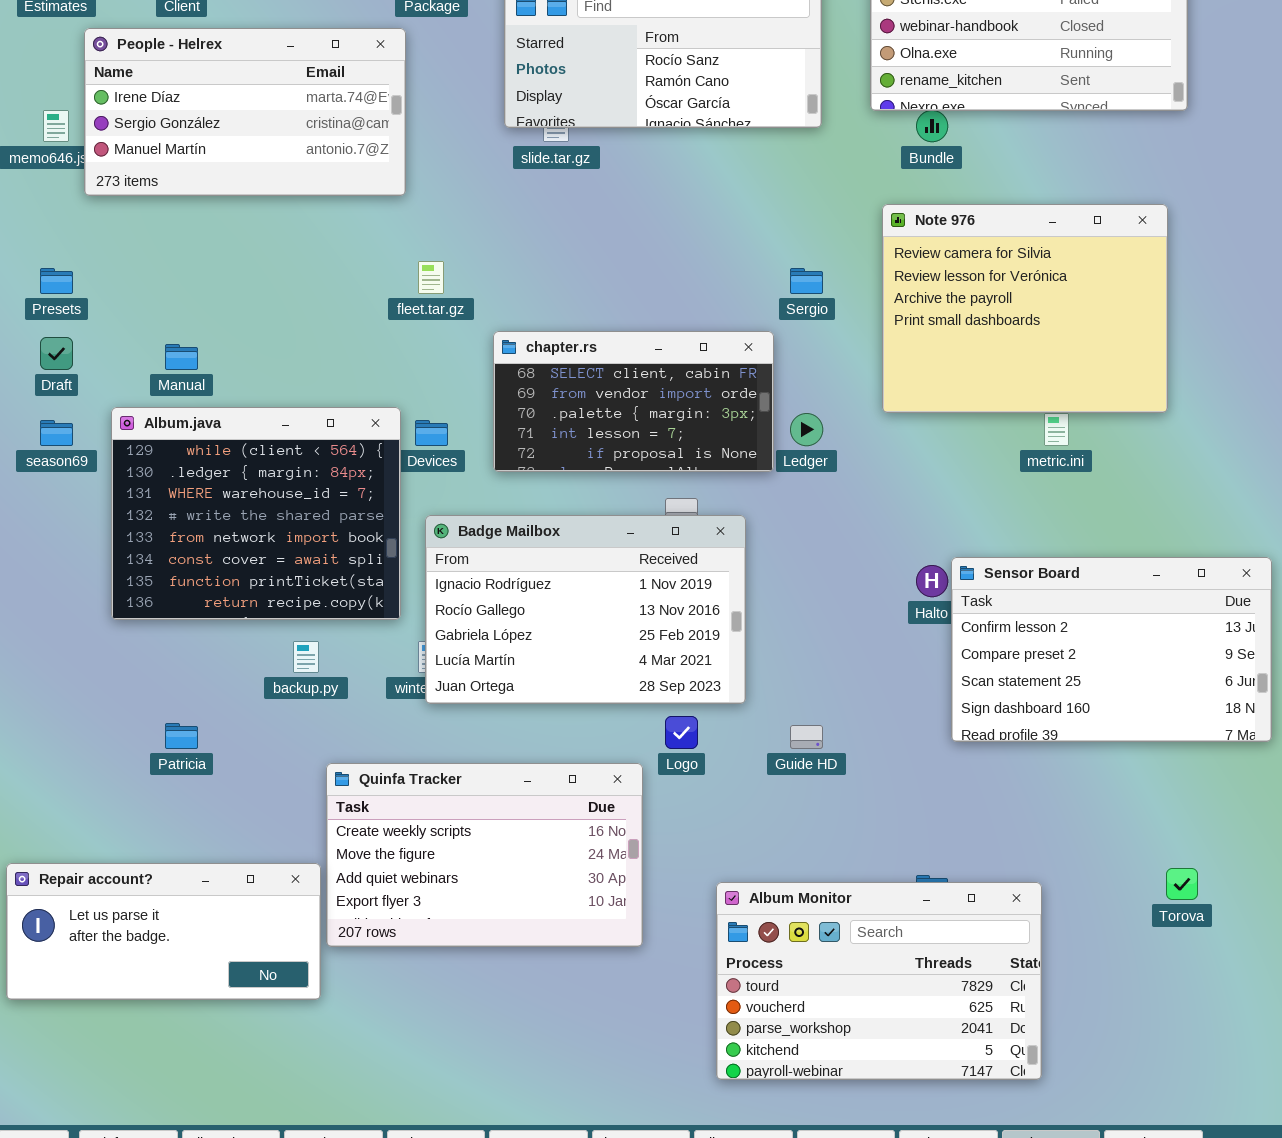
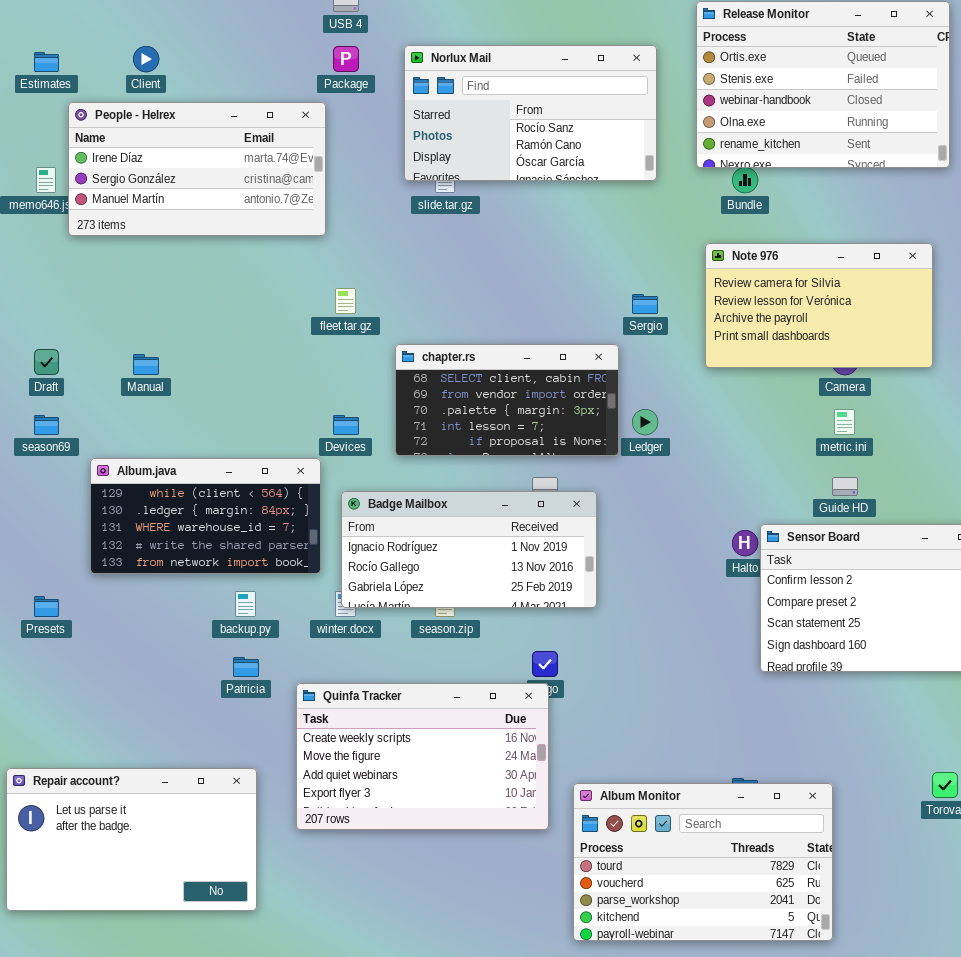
Note 976: [882,204,1168,413] -> [705,243,933,368], resized
Presets: [40,268,73,294] -> [34,596,59,617], moved
Album.java: [111,407,401,620] -> [90,458,321,574], resized
Badge Mailbox: [425,515,746,704] -> [341,491,597,608], resized
Patricia: [165,723,198,749] -> [233,657,259,677], moved
Guide HD: [790,725,823,749] -> [832,477,858,496], moved
Quinfa Tracker: [326,763,643,947] -> [296,683,549,830], moved
Repair account?: [6,863,321,1000] -> [6,768,257,911], resized

